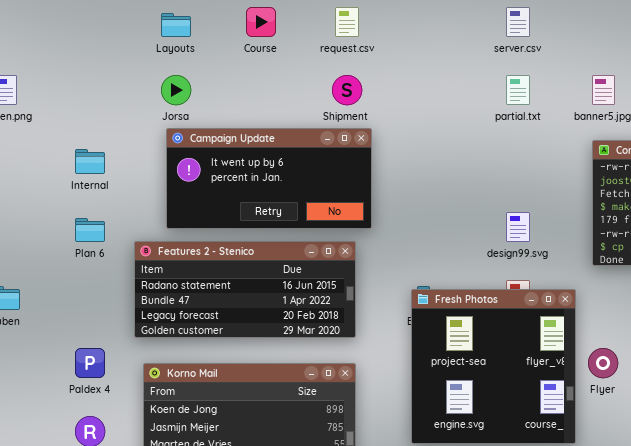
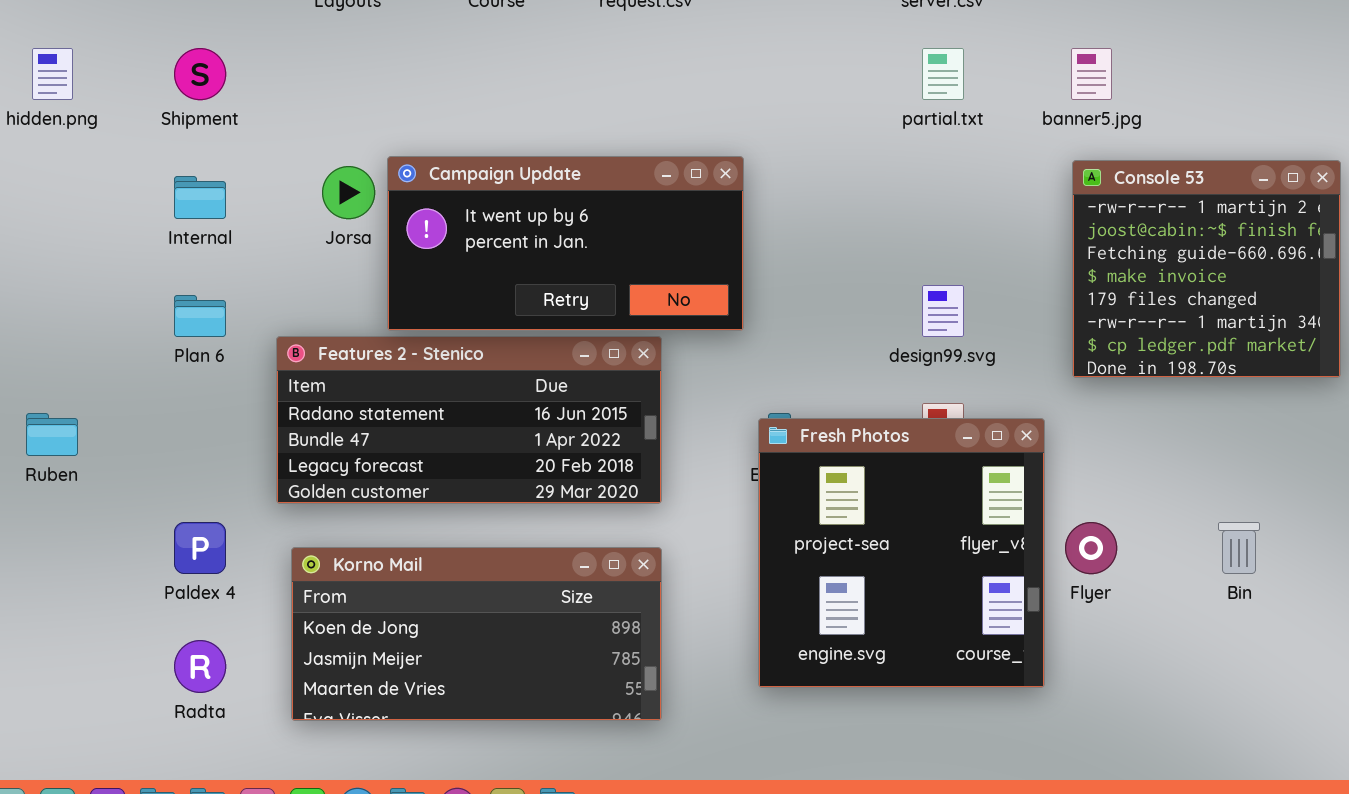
Jorsa: [161,75,191,105] -> [322,166,375,219], moved
Shipment: [332,75,362,105] -> [174,48,226,100], moved
Campaign Update: [166,128,372,229] -> [387,156,744,331], moved

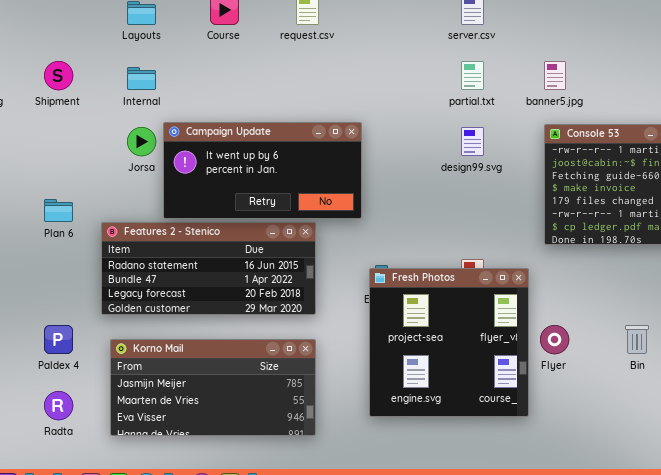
Internal: [174,176,226,219] -> [127,67,156,90], moved
design99.svg: [922,285,964,337] -> [461,127,484,156], moved
Korno Mail: [291,547,662,721] -> [110,339,316,436], scrolled down 1 row

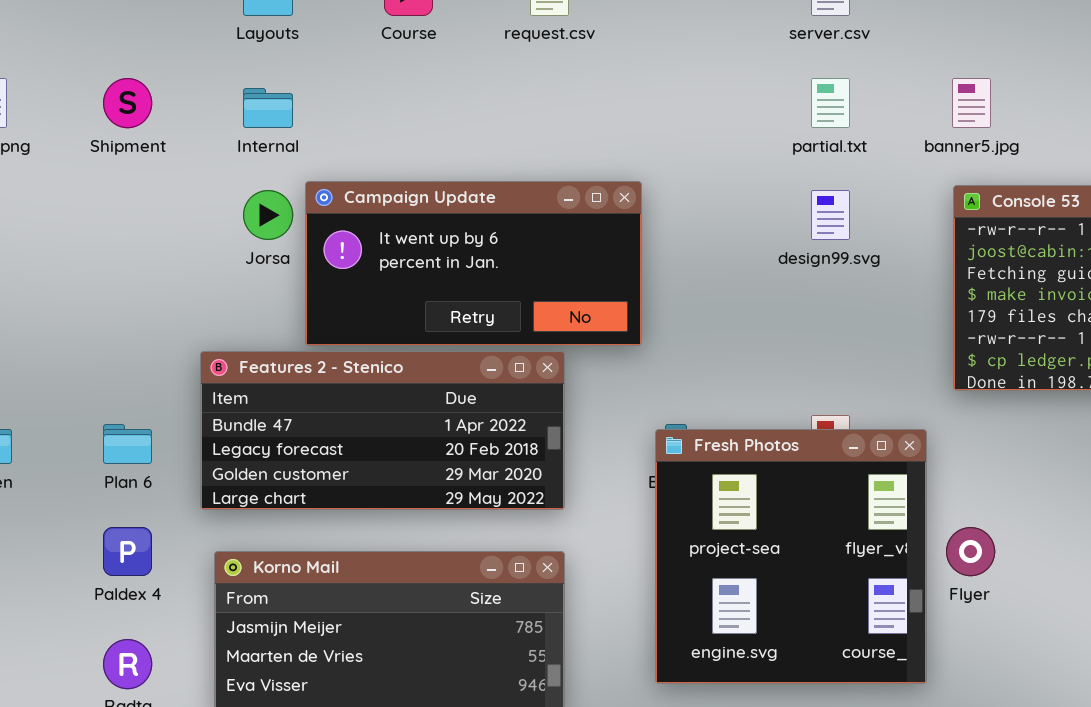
Plan 6: [44,199,73,222] -> [103,424,152,464], moved
Features 2 - Stenico: [101,222,316,315] -> [200,351,565,510], scrolled down 1 row

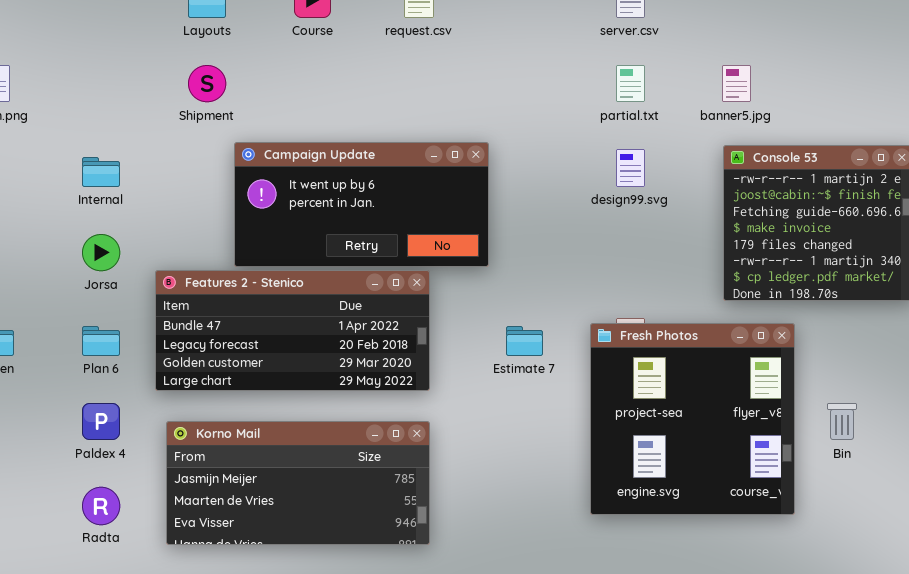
Shipment: [103,78,152,128] -> [188,65,226,102], moved
Internal: [243,88,293,128] -> [82,157,120,187], moved
Jorsa: [243,190,293,240] -> [82,234,120,271], moved
Fresh Photos: [655,429,927,684] -> [590,323,795,515], moved

